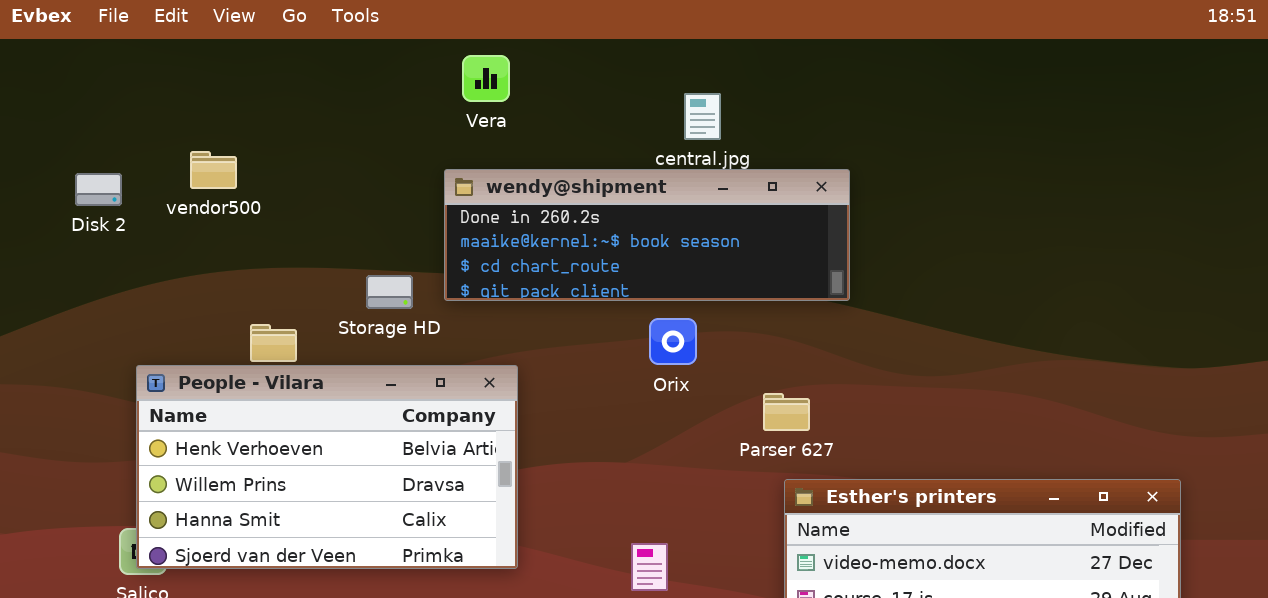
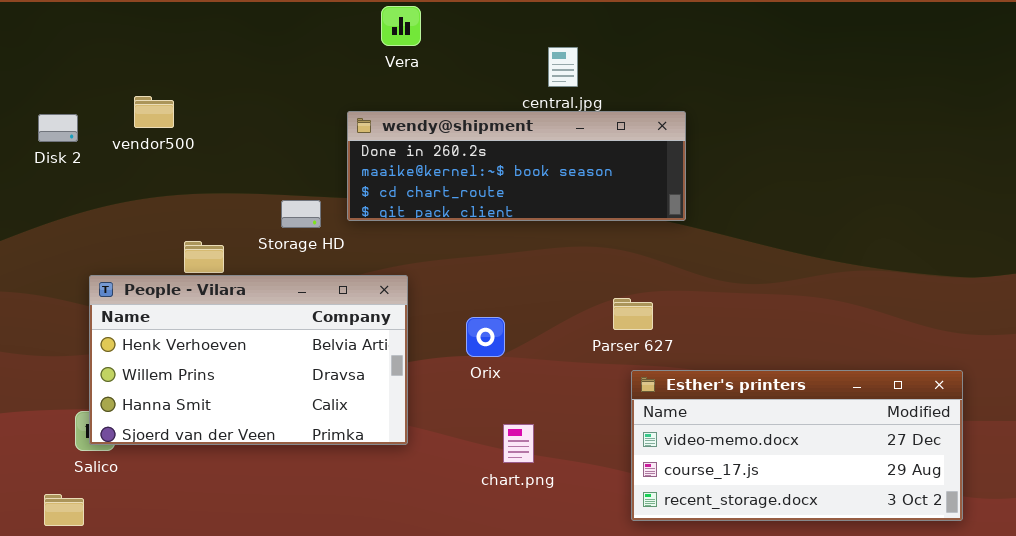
Vera: [462,55,510,102] -> [381,6,421,46], moved
Orix: [649,318,697,365] -> [466,317,505,357], moved

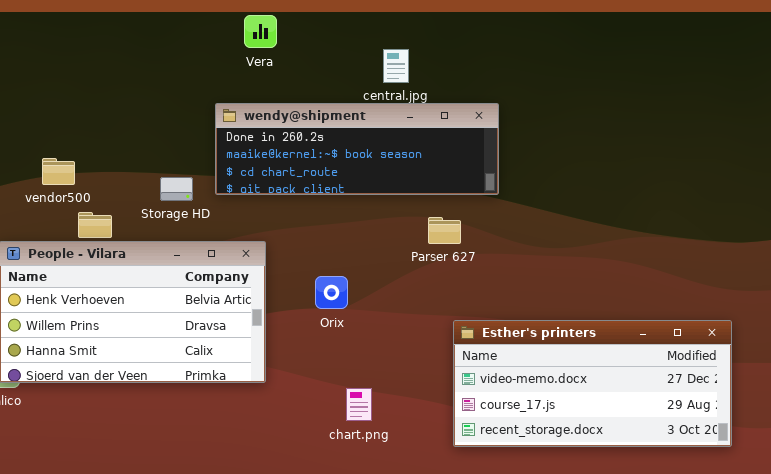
vendor500: [134,96,174,128] -> [42,158,75,185], moved
Parser 627: [613,298,653,330] -> [428,217,461,244], moved
chart.png: [503,424,534,463] -> [346,388,372,421], moved

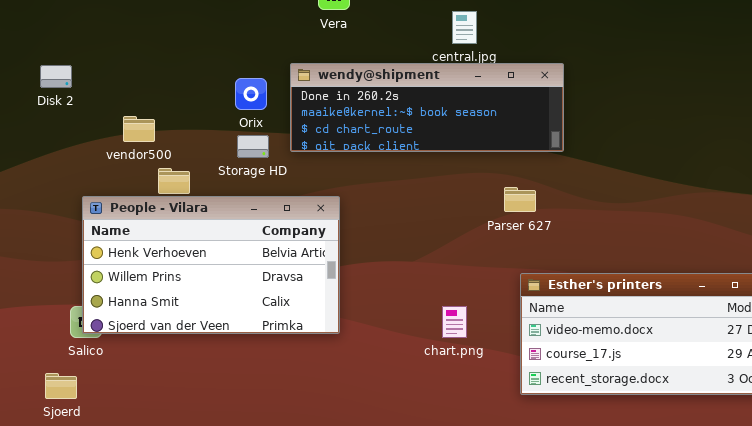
Parser 627: [428,217,461,244] -> [504,187,536,212], moved
Orix: [315,276,348,309] -> [235,78,267,110], moved
chart.png: [346,388,372,421] -> [442,306,467,338], moved

